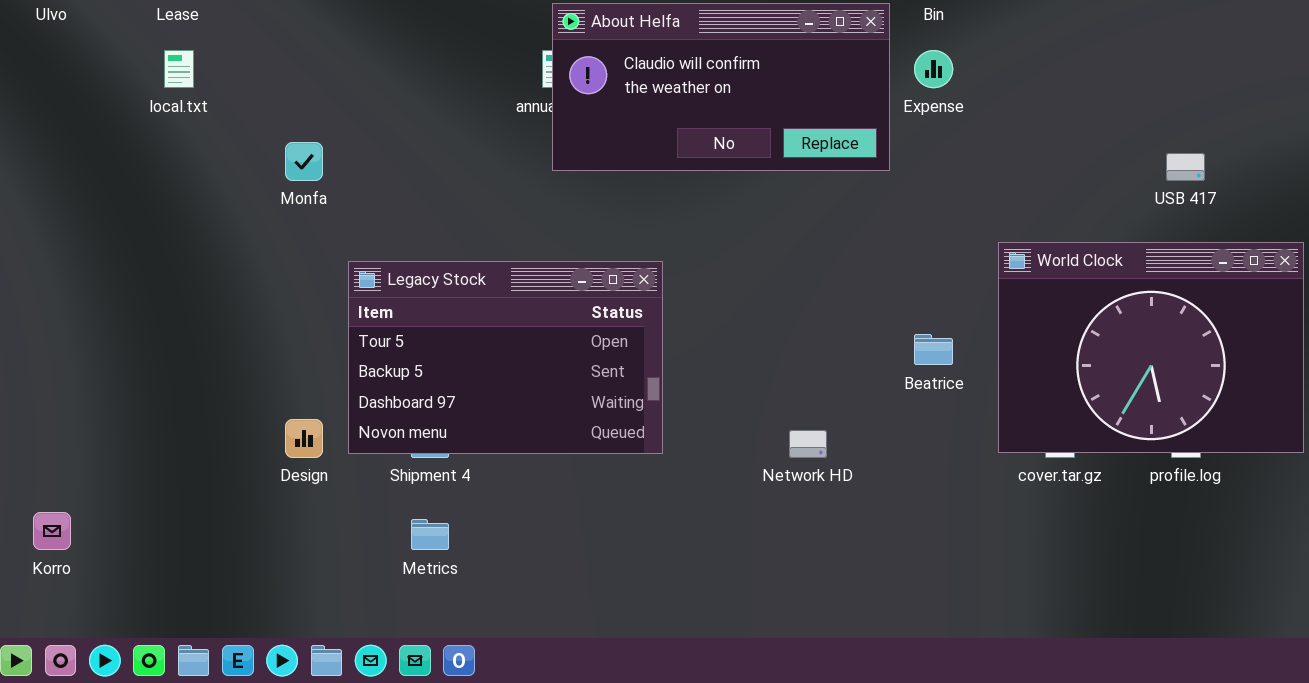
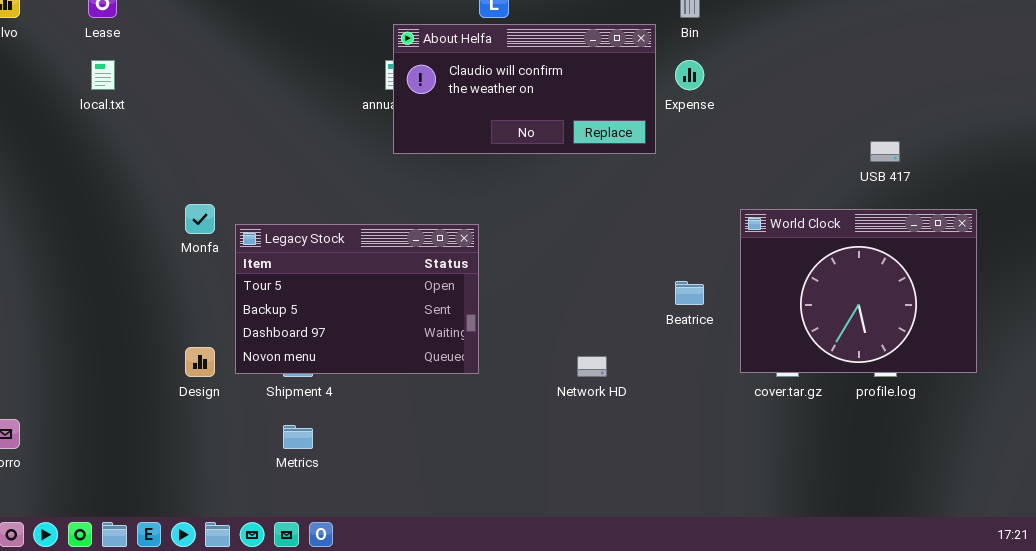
Monfa: [285,142,323,181] -> [185,204,215,234], moved

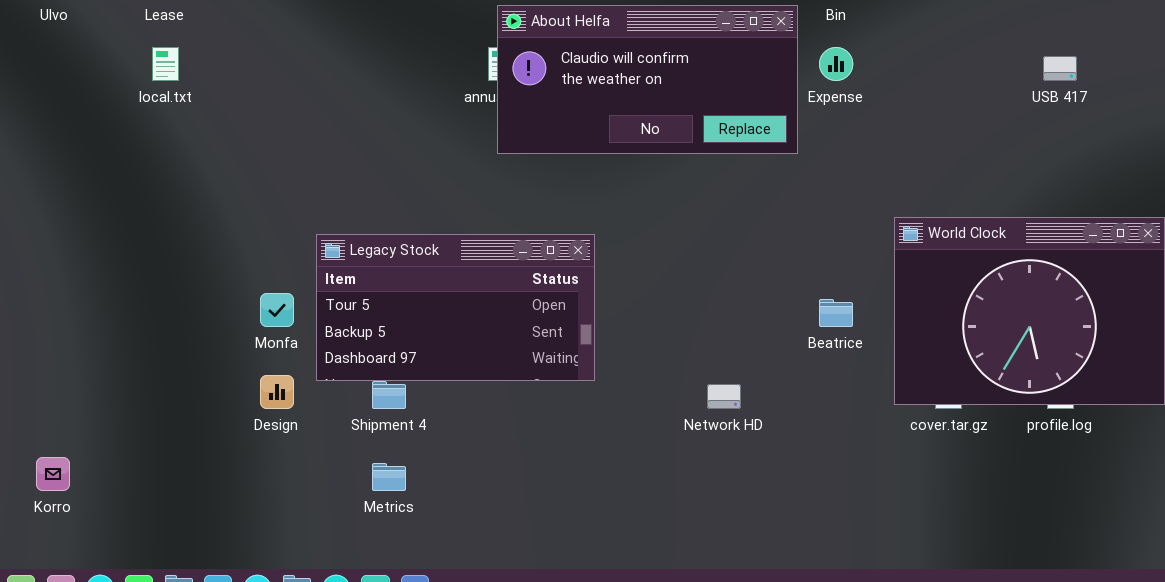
USB 417: [870,141,900,162] -> [1043,56,1077,81], moved
Monfa: [185,204,215,234] -> [260,293,294,327], moved
Legacy Stock: [235,224,479,374] -> [316,234,595,381], resized

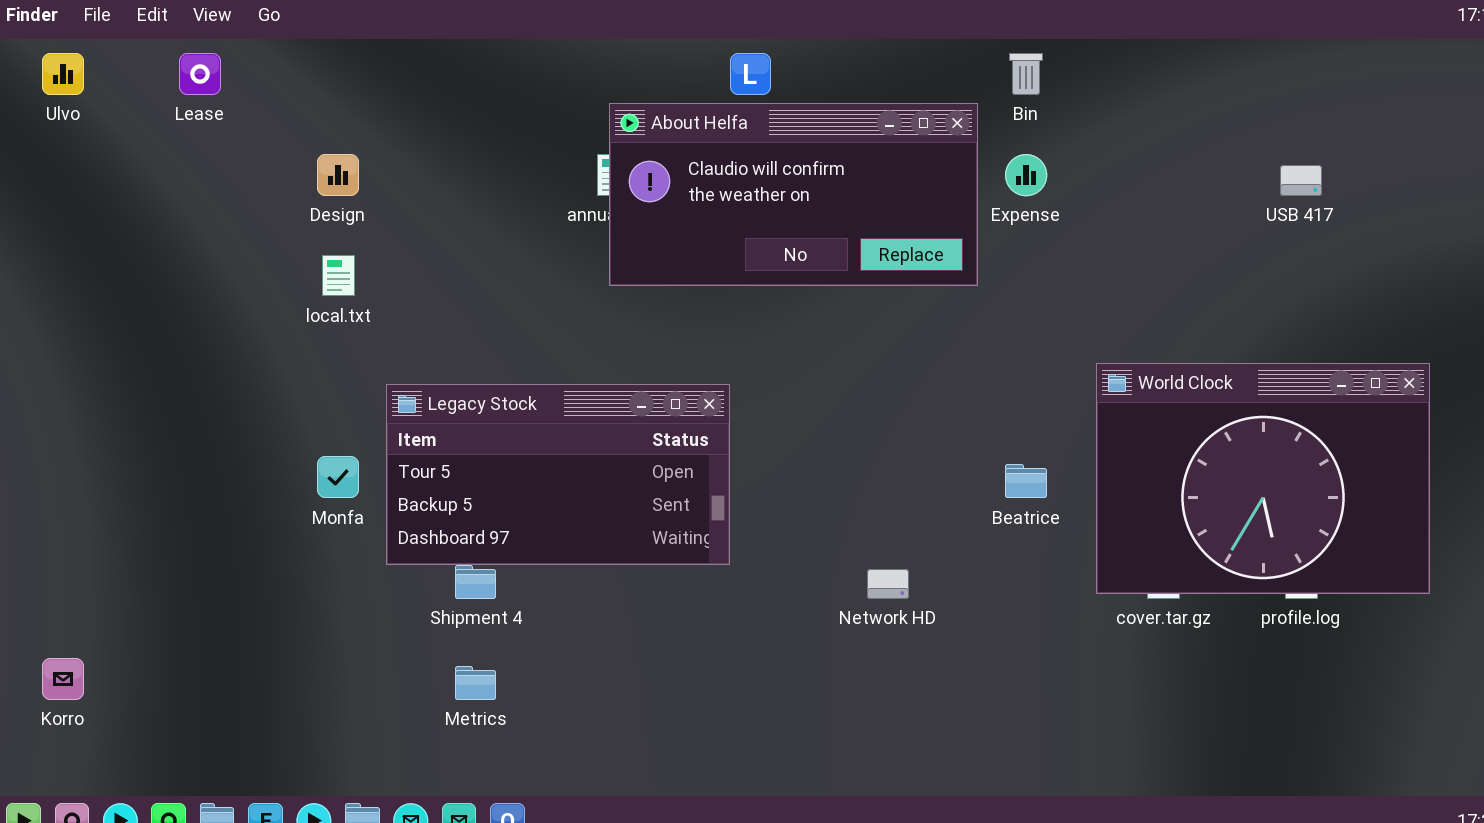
local.txt: [152,47,179,81] -> [322,255,355,296], moved
Design: [260,375,294,409] -> [317,154,359,196], moved

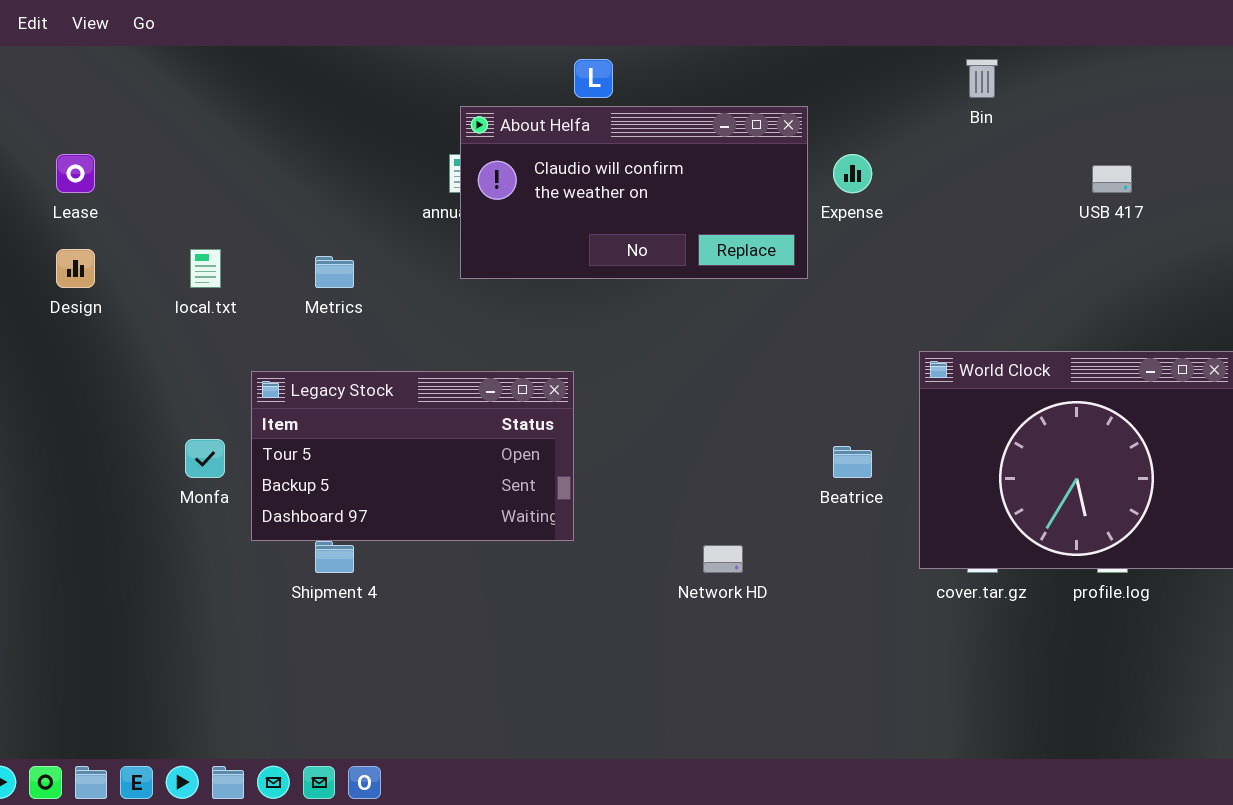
Lease: [179,53,221,95] -> [56,154,95,193], moved
Bin: [1009,53,1043,95] -> [966,59,998,98], moved
Design: [317,154,359,196] -> [56,249,95,288], moved
Metrics: [455,666,496,700] -> [315,256,354,288], moved

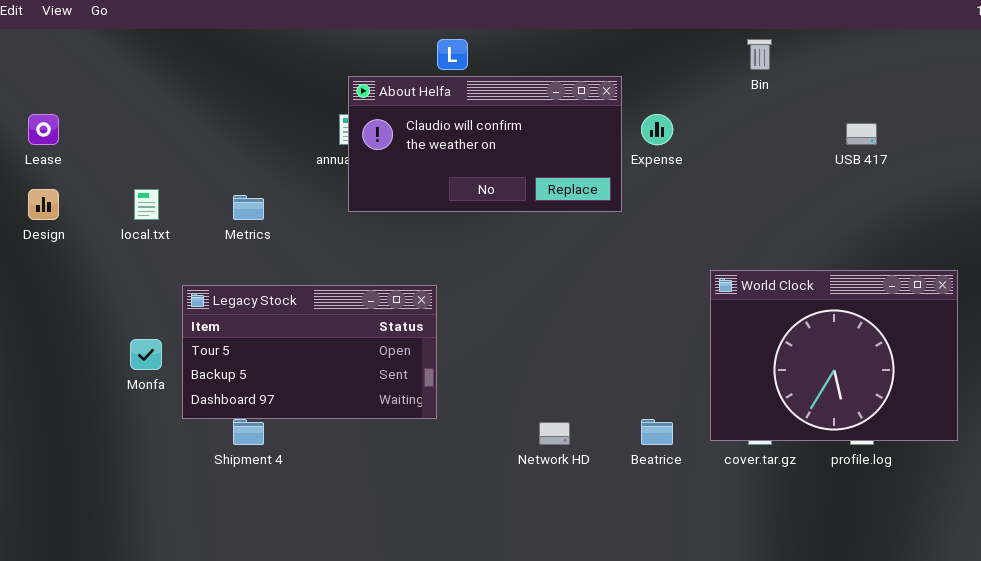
Beatrice: [833,446,872,478] -> [641,419,673,445], moved

